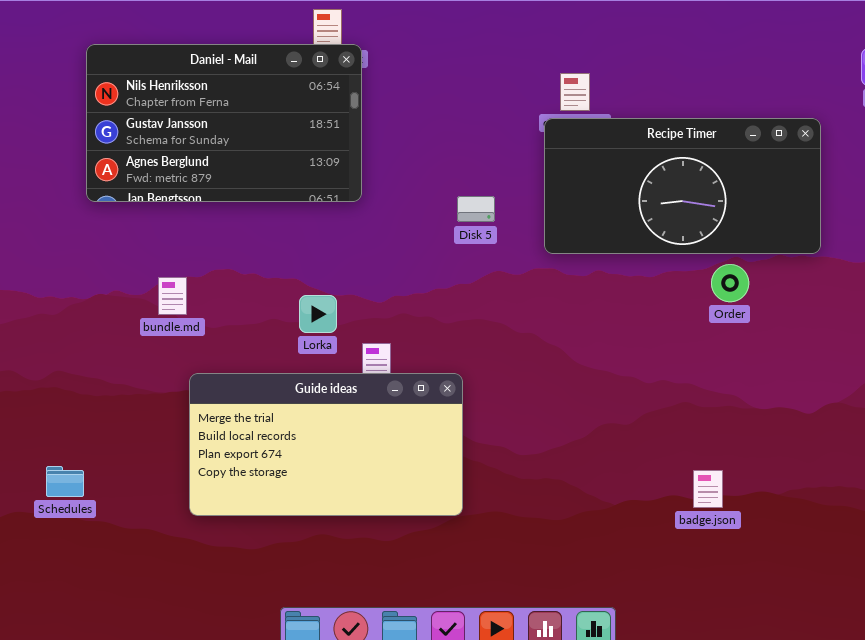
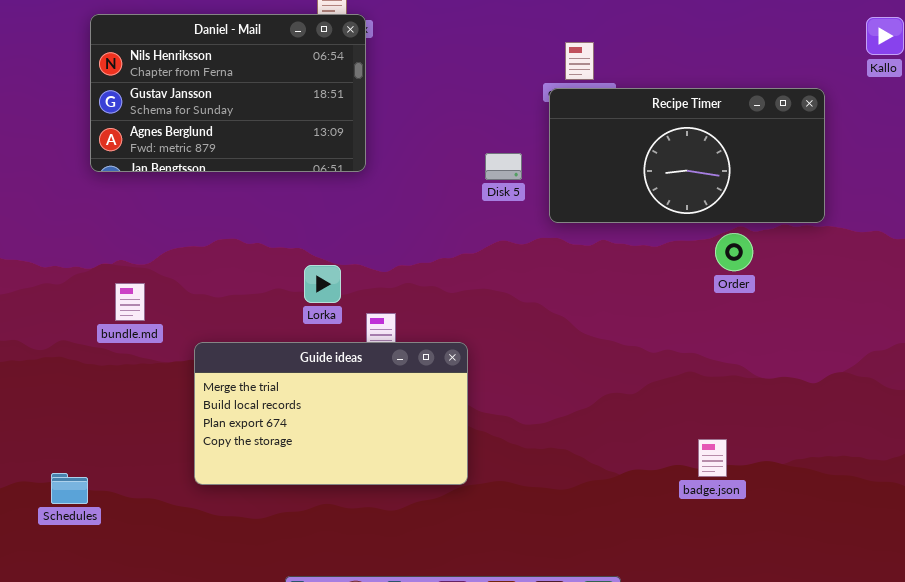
Disk 5: [457,196,495,222] -> [485,153,522,180], moved
bundle.md: [158,277,187,315] -> [115,283,145,321], moved
Schedules: [46,466,84,497] -> [51,473,88,504], moved

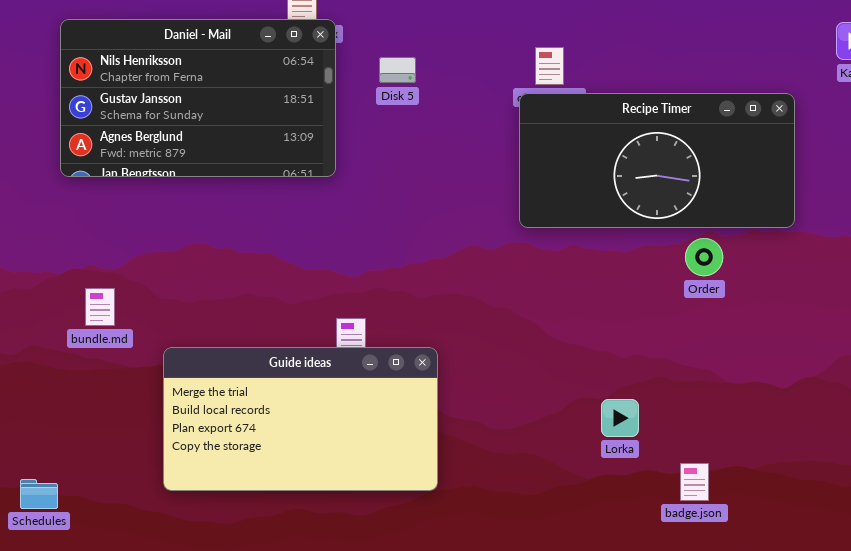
Disk 5: [485,153,522,180] -> [379,57,416,83], moved
Lorka: [304,265,341,303] -> [601,399,639,437], moved
badge.json: [698,439,727,477] -> [680,463,709,501], moved

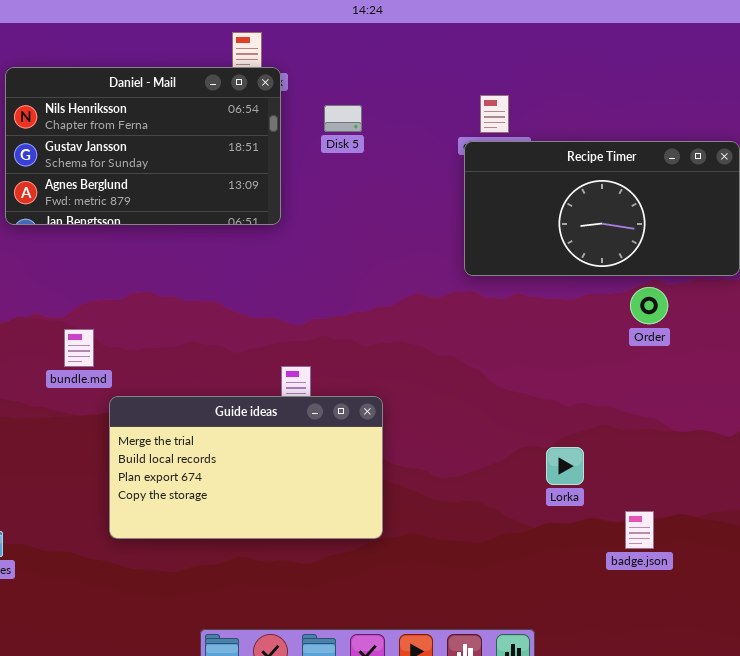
bundle.md: [85,288,115,326] -> [64,329,94,367], moved

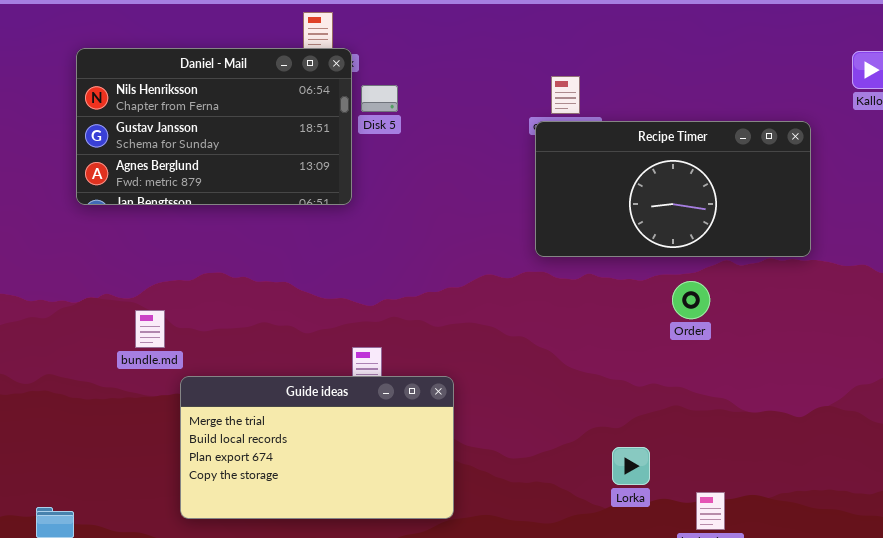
Disk 5: [324,105,362,132] -> [361,85,398,112], moved
Order: [630,287,668,324] -> [672,281,710,319], moved
Lorka: [546,447,584,485] -> [612,447,650,485], moved

